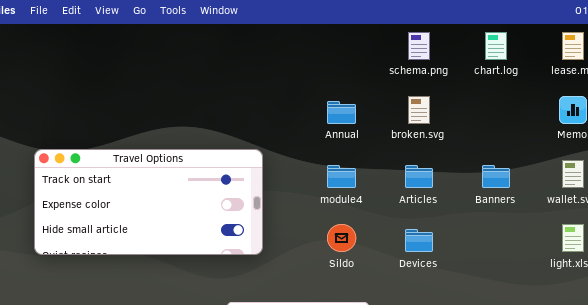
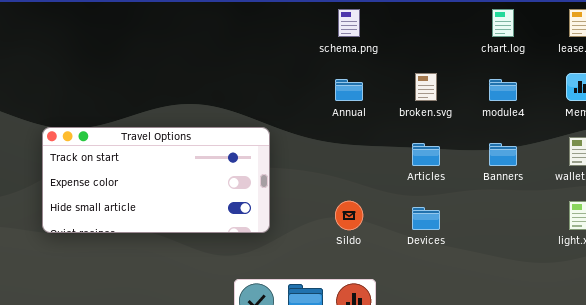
schema.png: [408,32,430,60] -> [338,9,360,37], moved
module4: [327,165,356,188] -> [489,79,517,101], moved

